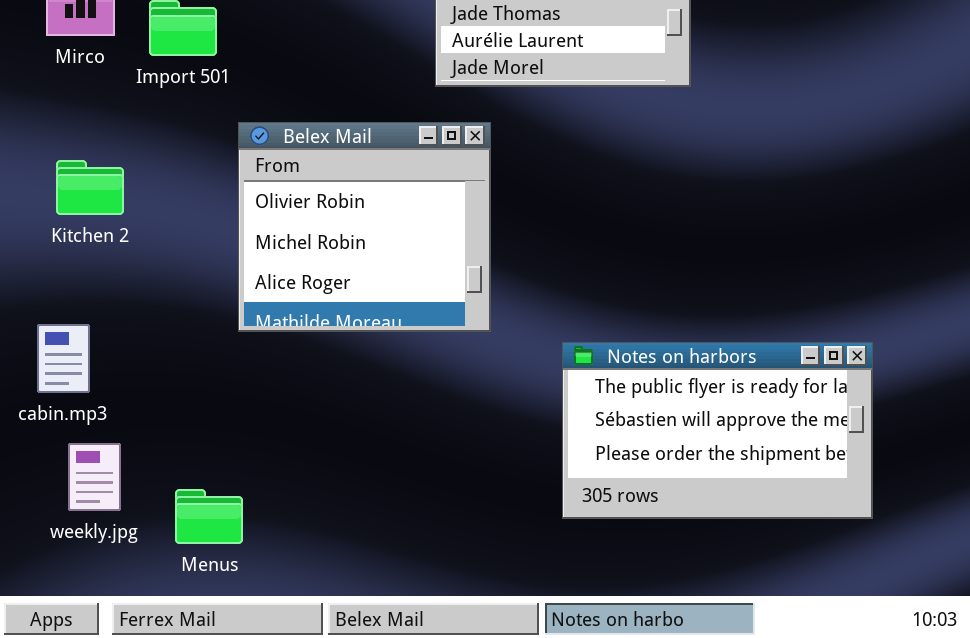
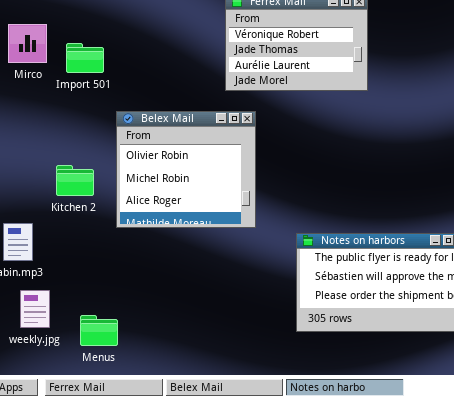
Kitchen 2: [56,160,124,215] -> [56,165,94,196], moved

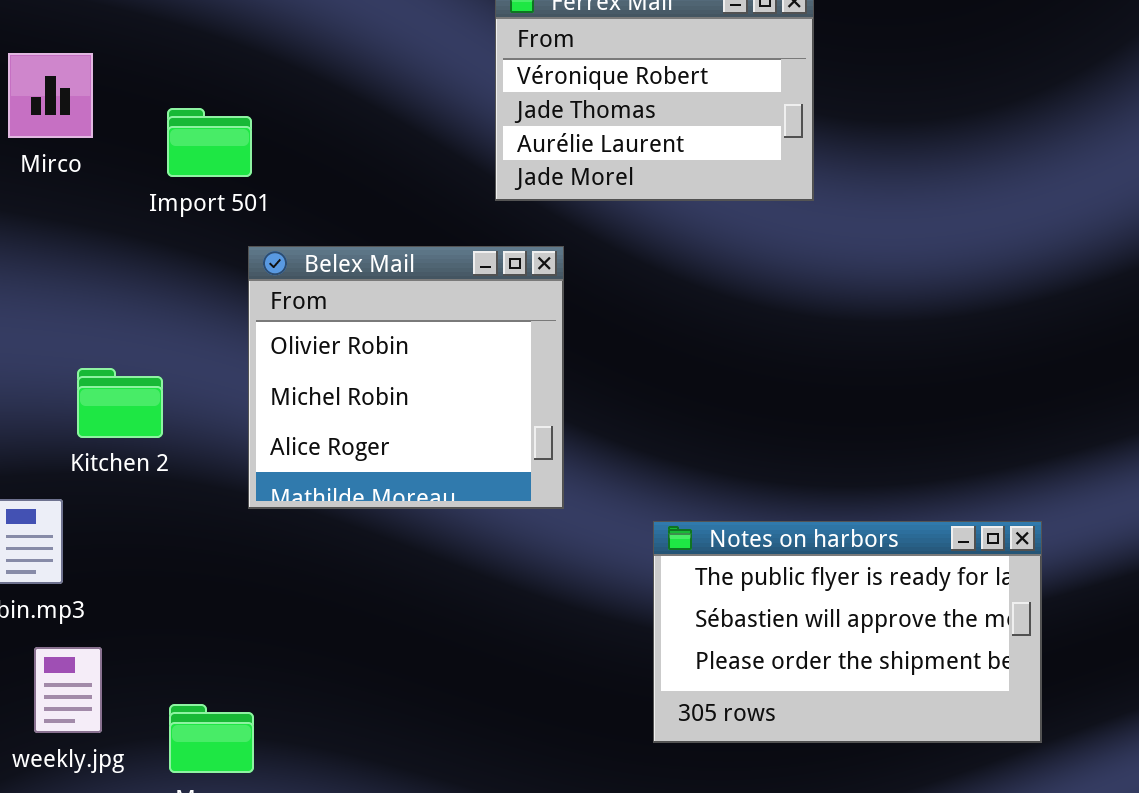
Import 501: [66,43,104,73] -> [167,108,252,177], moved
Kitchen 2: [56,165,94,196] -> [77,368,163,438], moved

